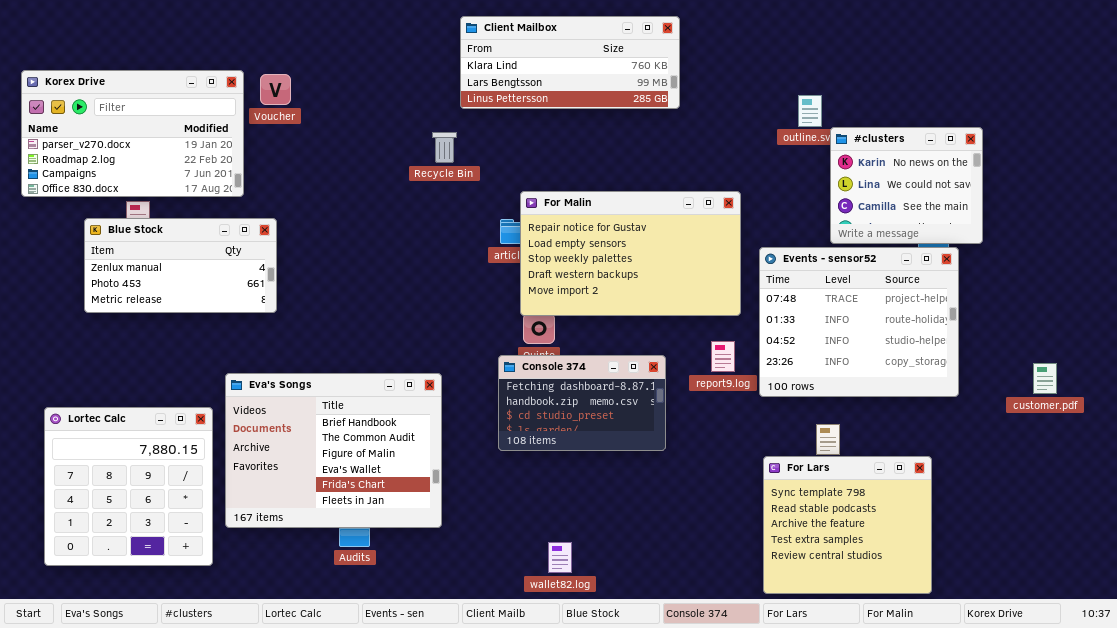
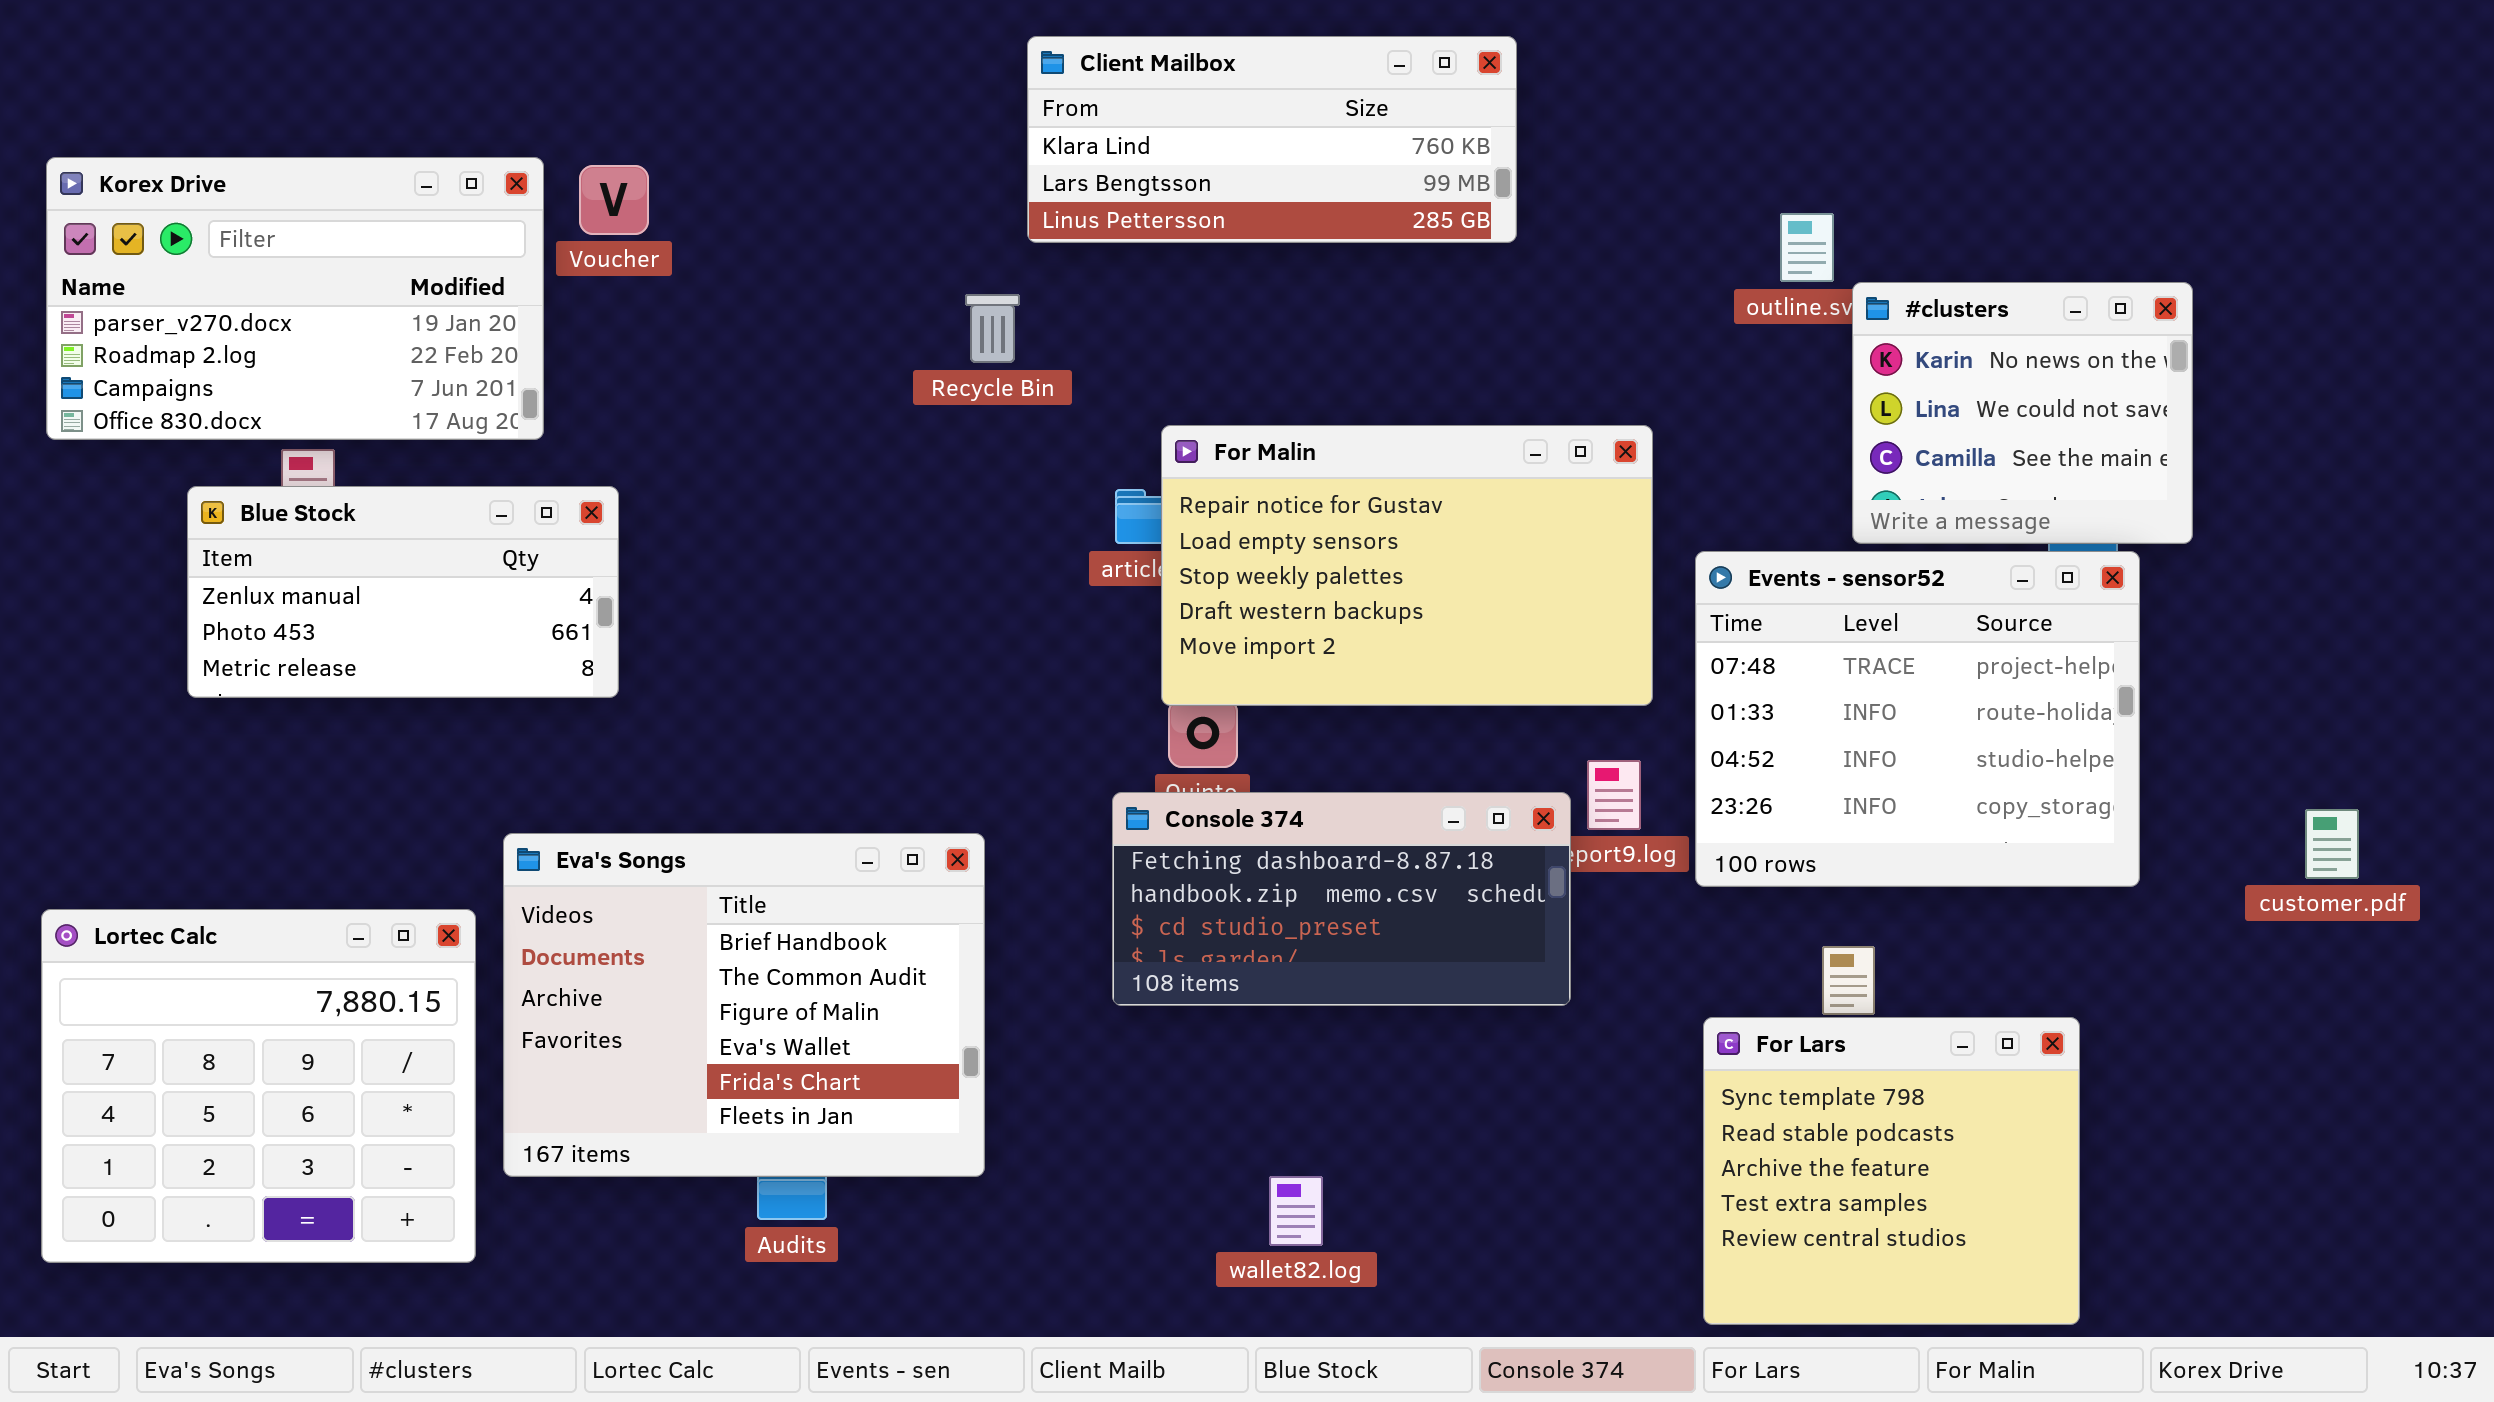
Console 374: [498,355,666,451] -> [1112,792,1571,1006], resized
Lortec Calc: [44,407,213,566] -> [41,909,476,1263], resized
wallet82.log: [548,542,572,573] -> [1269,1176,1323,1246], moved

